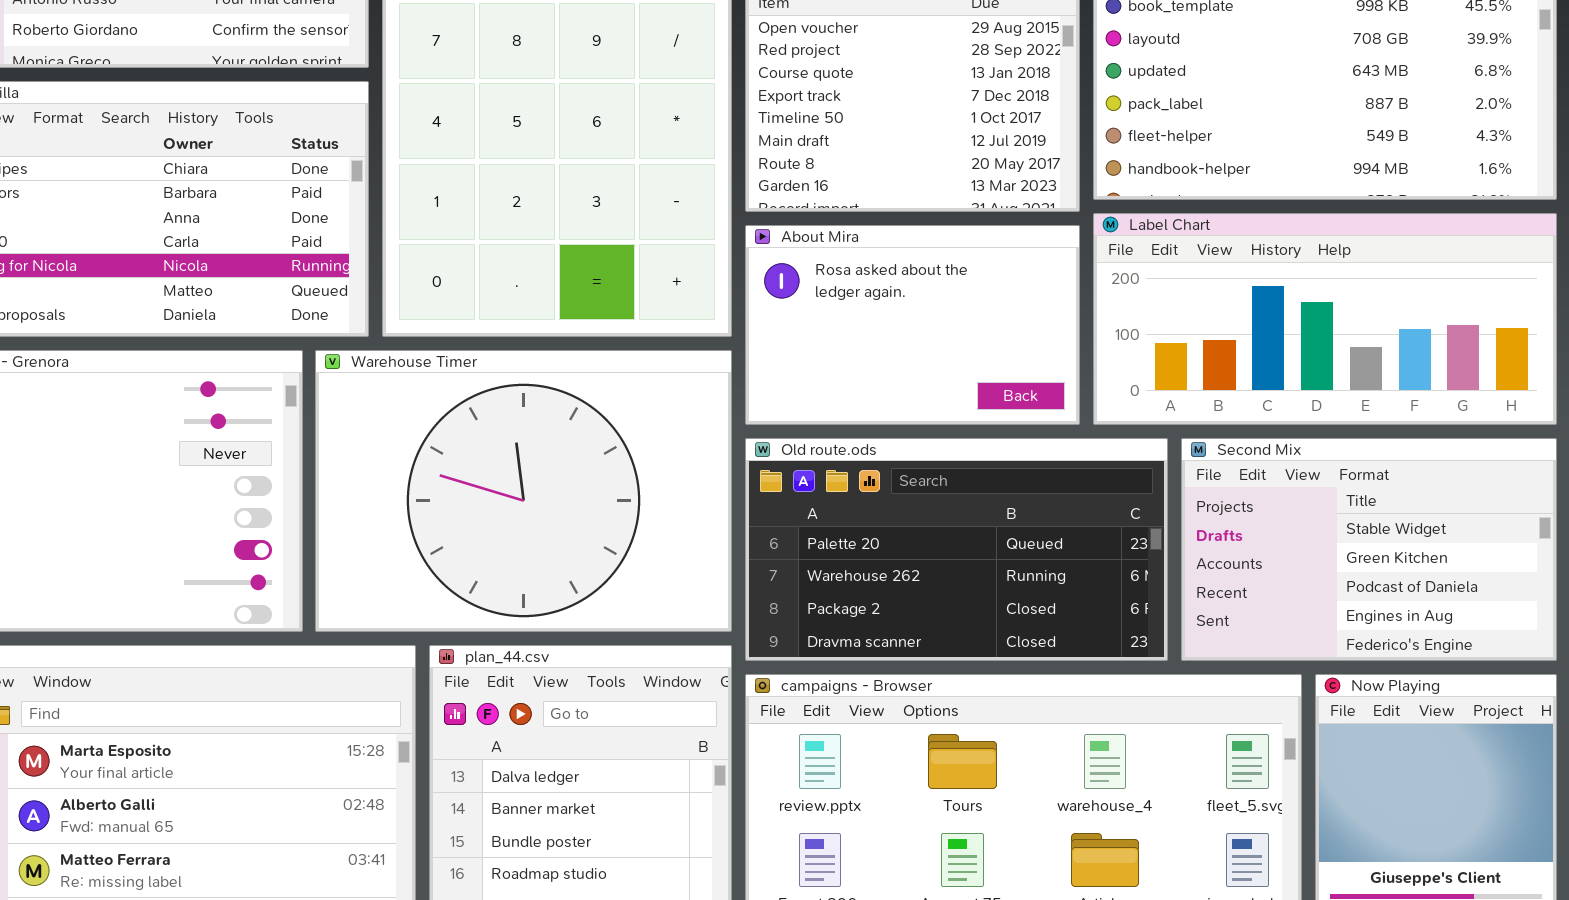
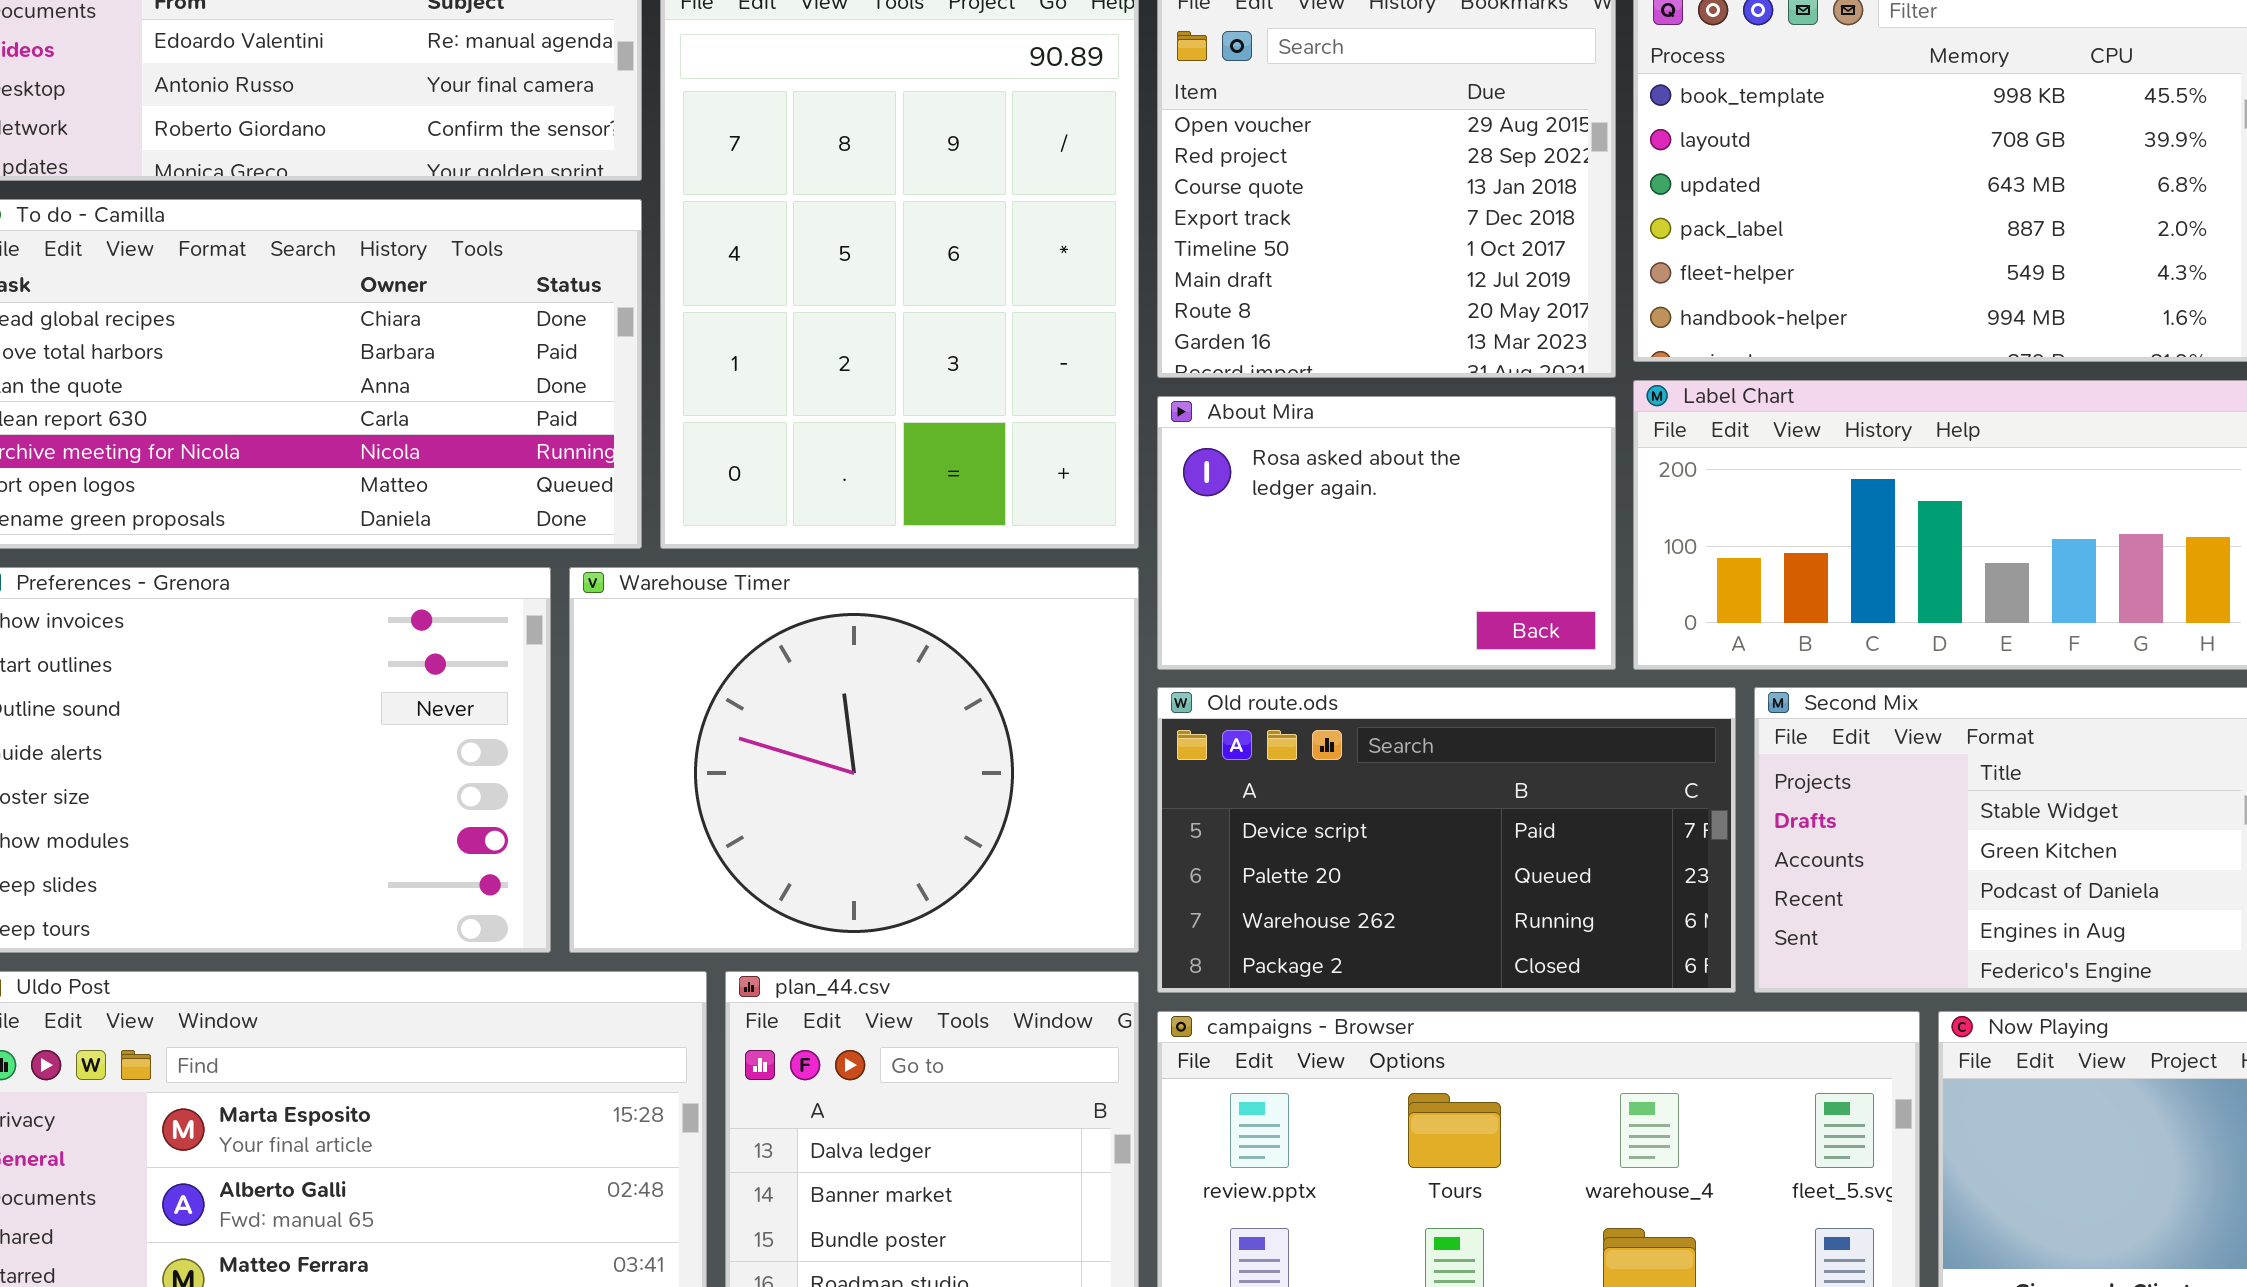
Old route.ods: [745,438,1168,661] -> [1157,687,1736,993], scrolled up 1 row

